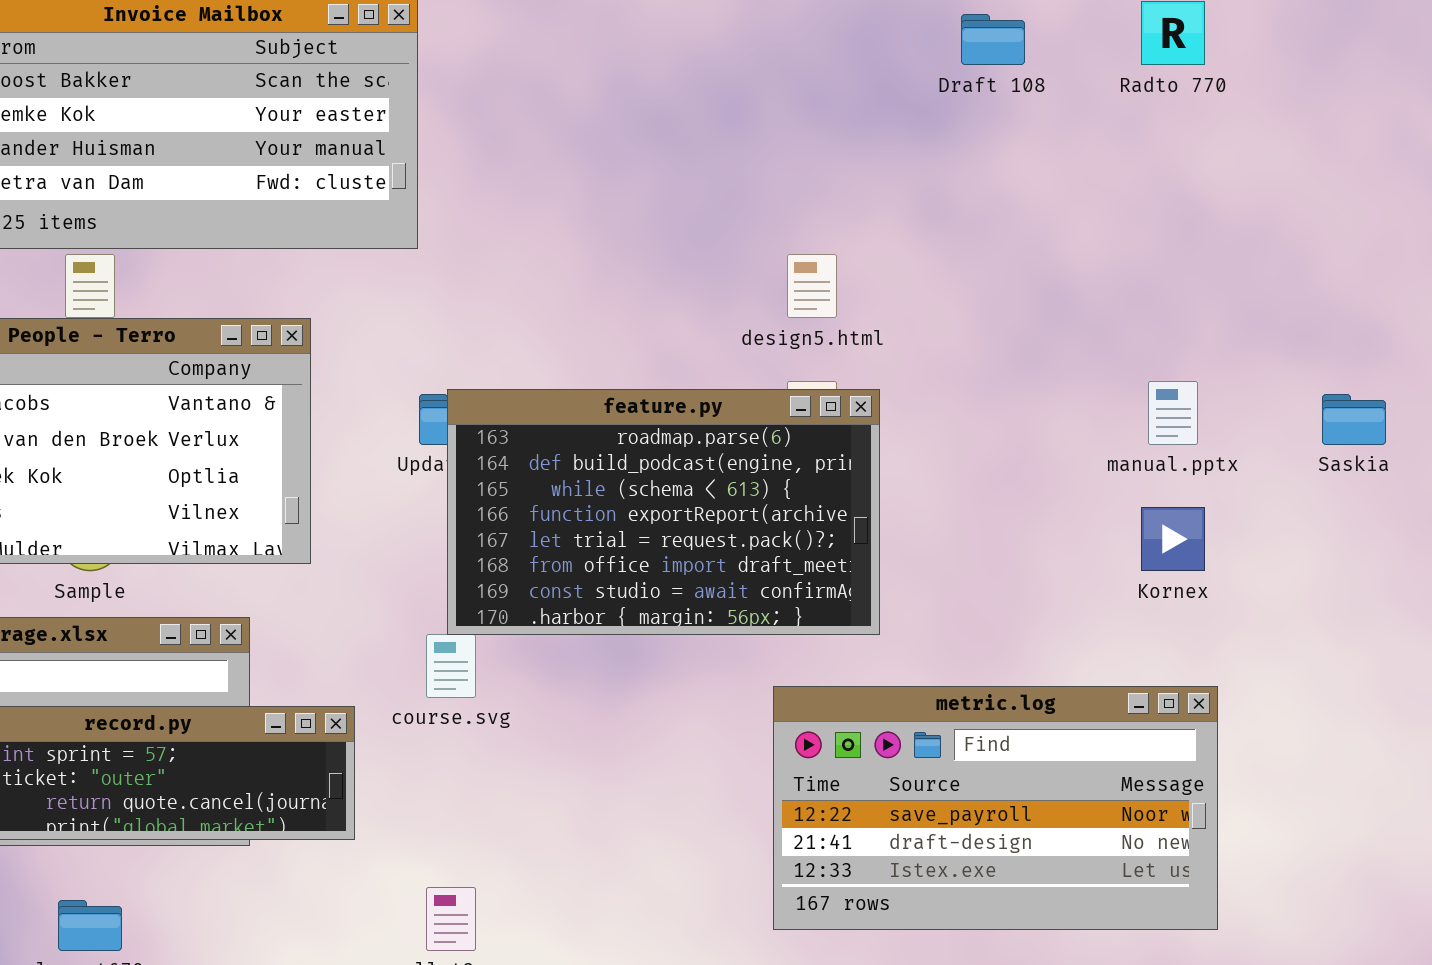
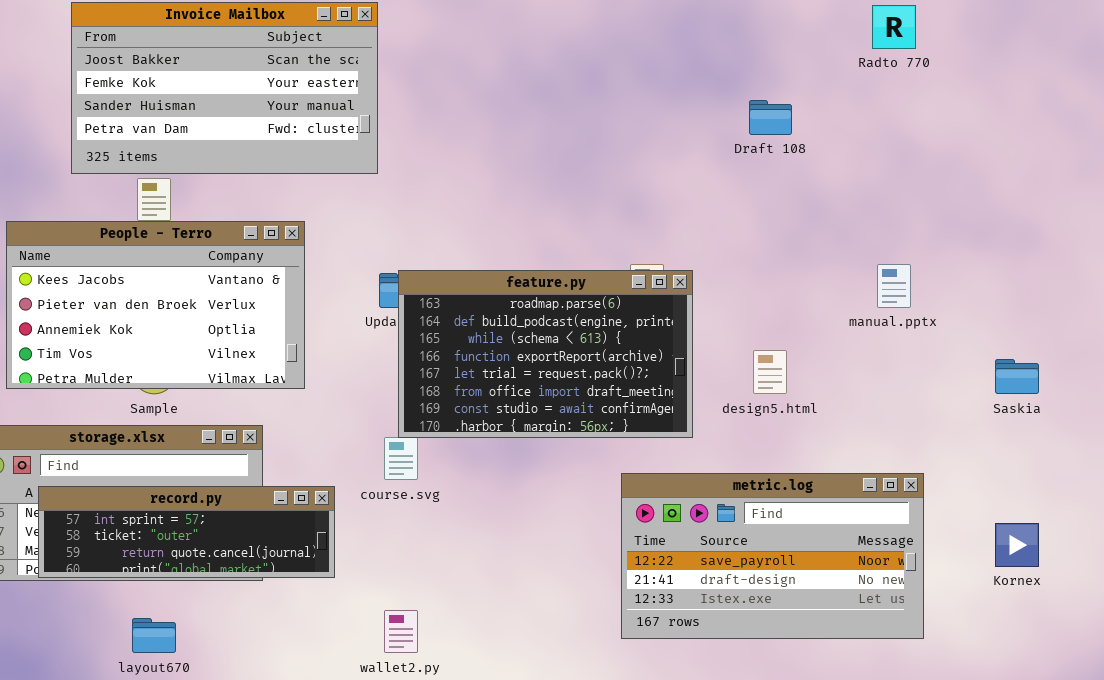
Draft 108: [961,14,1025,65] -> [749,100,792,135], moved
design5.html: [787,254,837,318] -> [753,350,787,394], moved
Saskia: [1322,394,1386,445] -> [995,359,1039,394], moved
Kornex: [1141,507,1205,571] -> [995,523,1039,567], moved

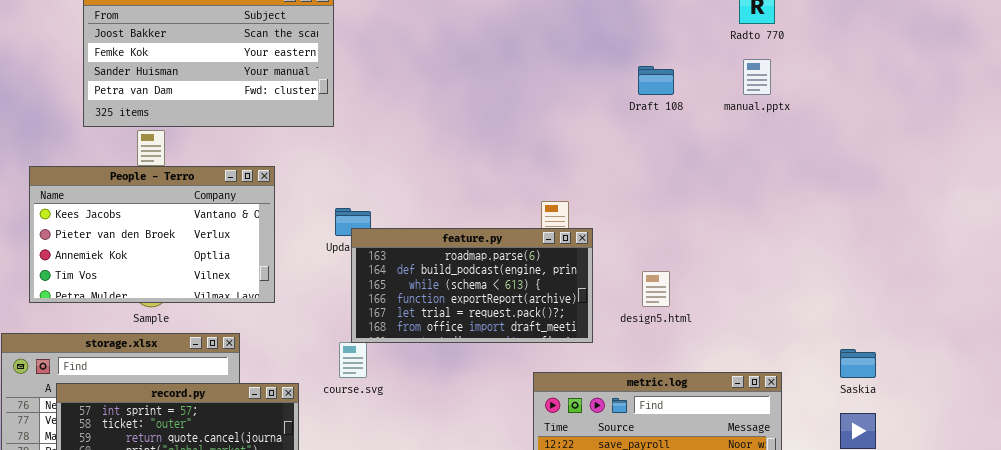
manual.pptx: [877,264,911,308] -> [743,59,771,95], moved
feature.py: [398,270,693,438] -> [351,228,593,343], resized
Saskia: [995,359,1039,394] -> [840,349,876,378], moved

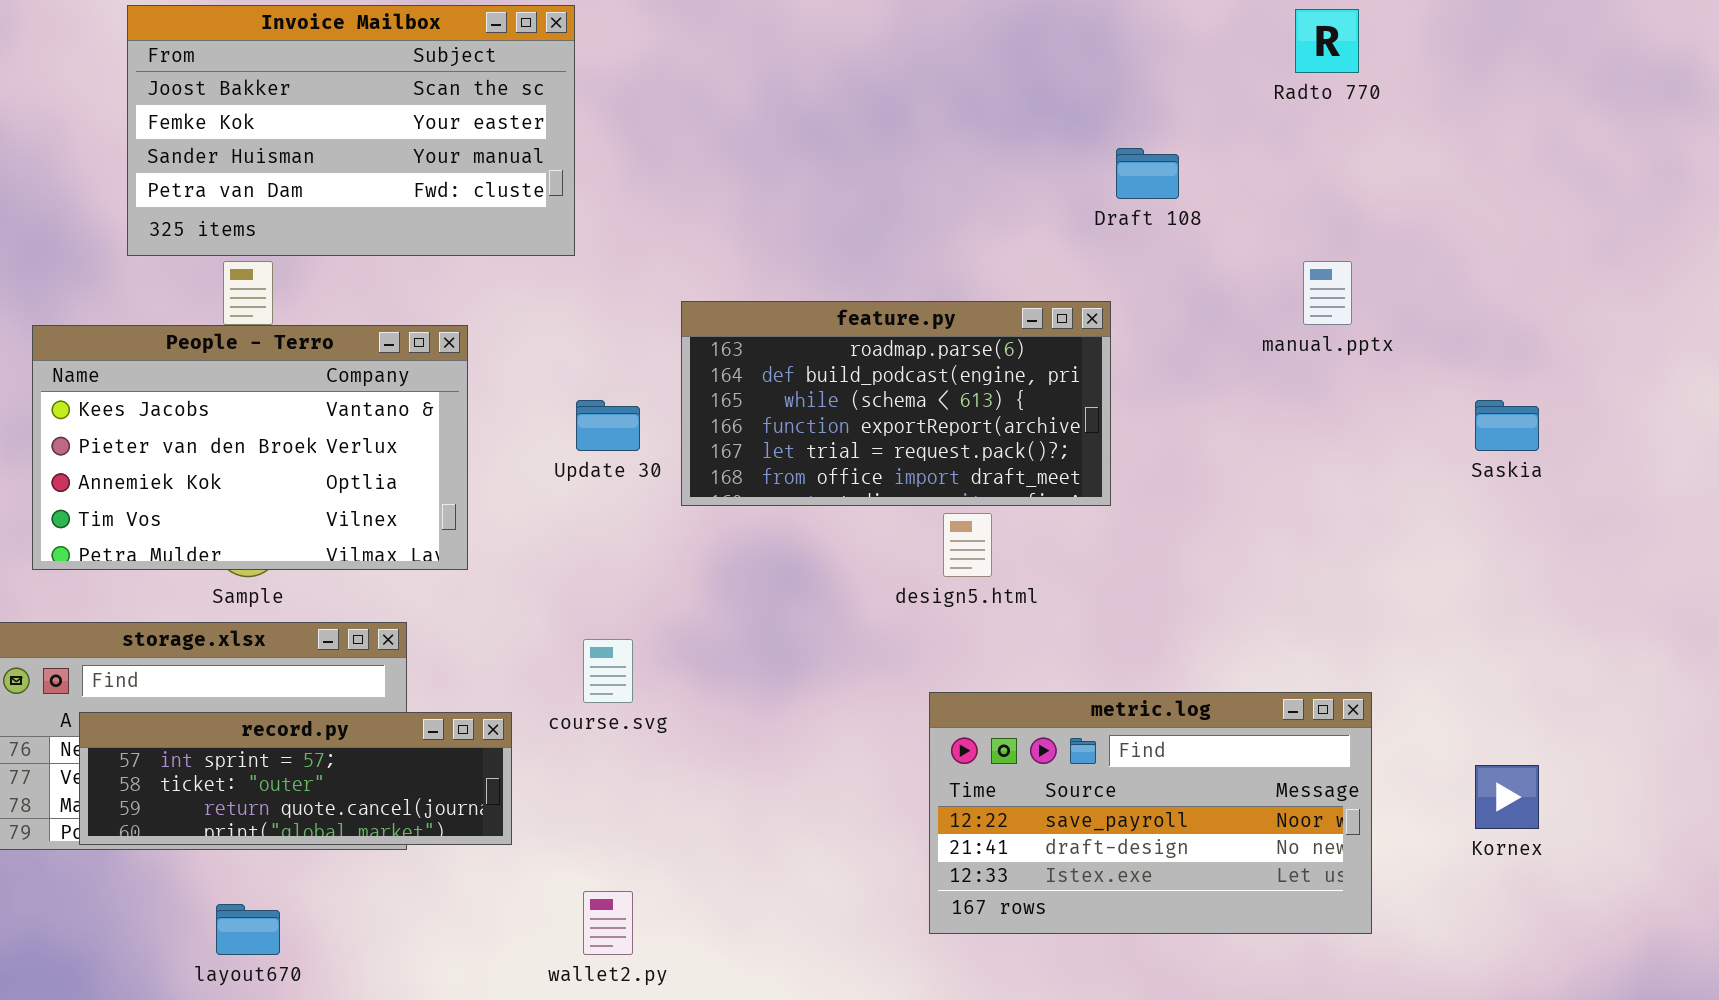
manual.pptx: [743,59,771,95] -> [1303,261,1352,325], moved
feature.py: [351,228,593,343] -> [681,301,1111,506], moved
design5.html: [642,271,670,307] -> [943,513,992,577], moved
Saskia: [840,349,876,378] -> [1475,400,1539,451], moved

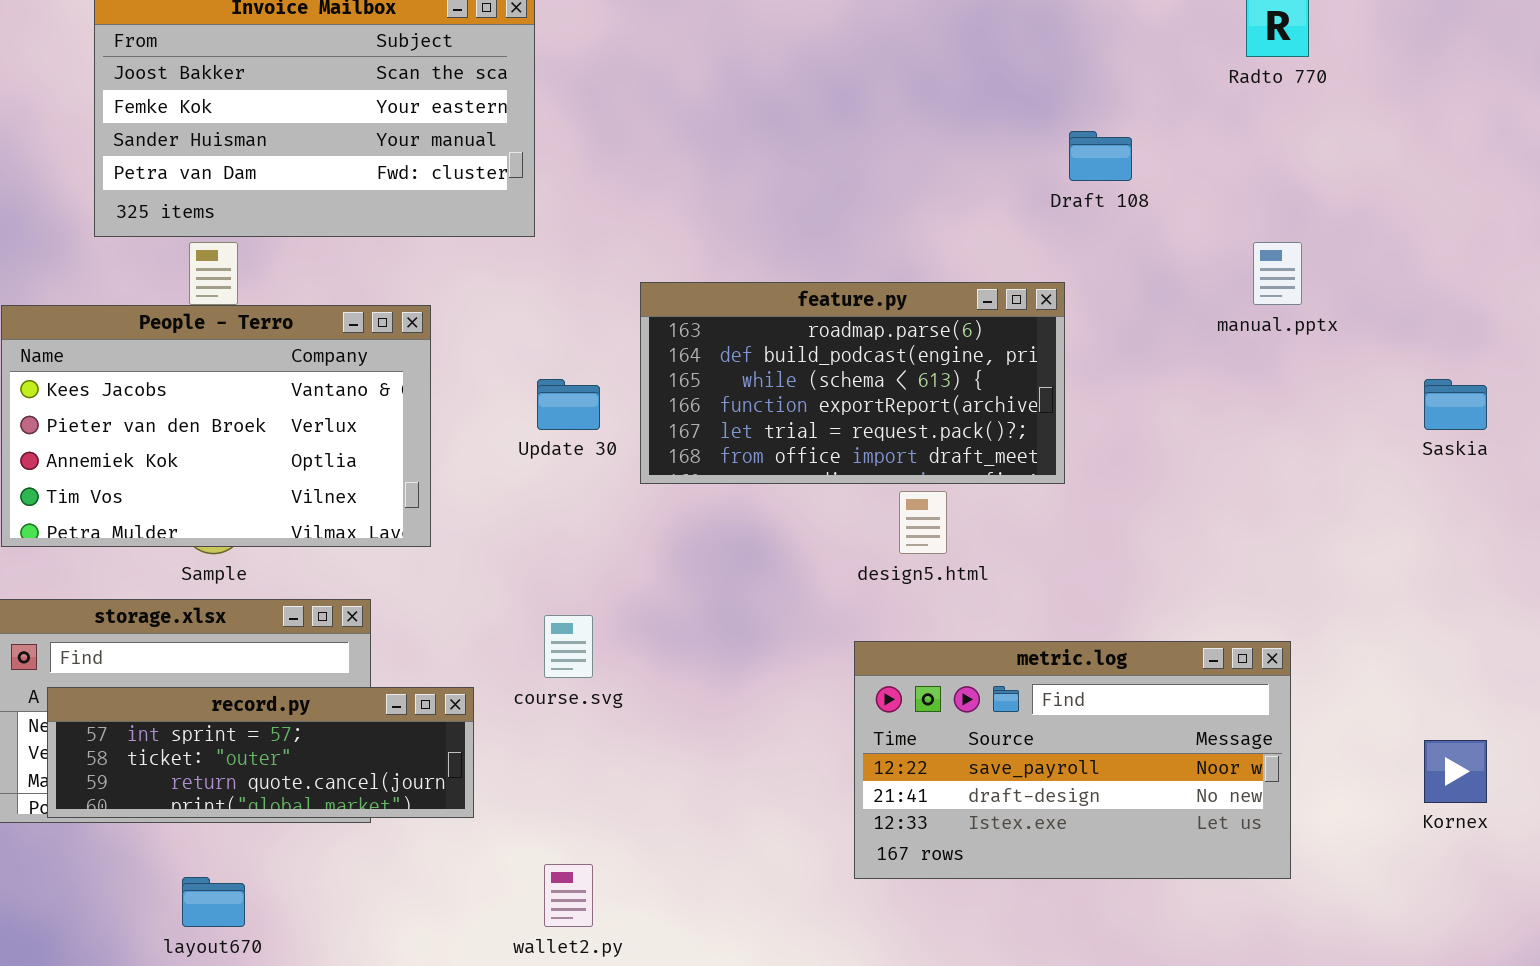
metric.log: [929,692,1372,934] -> [854,641,1291,879], moved

